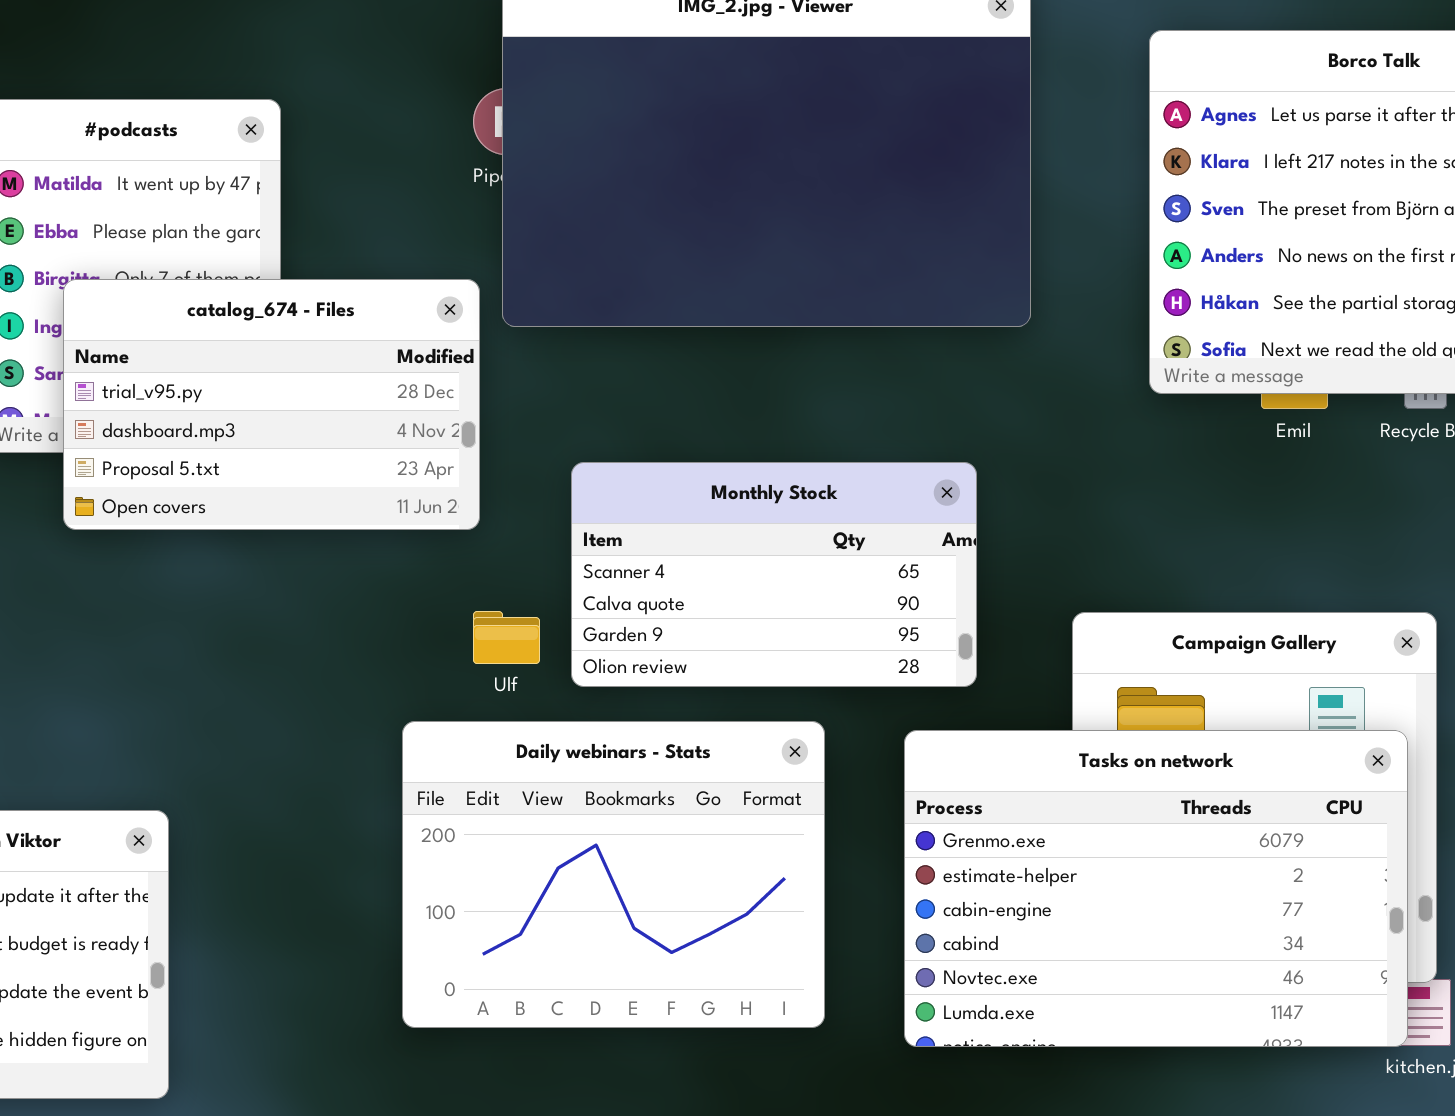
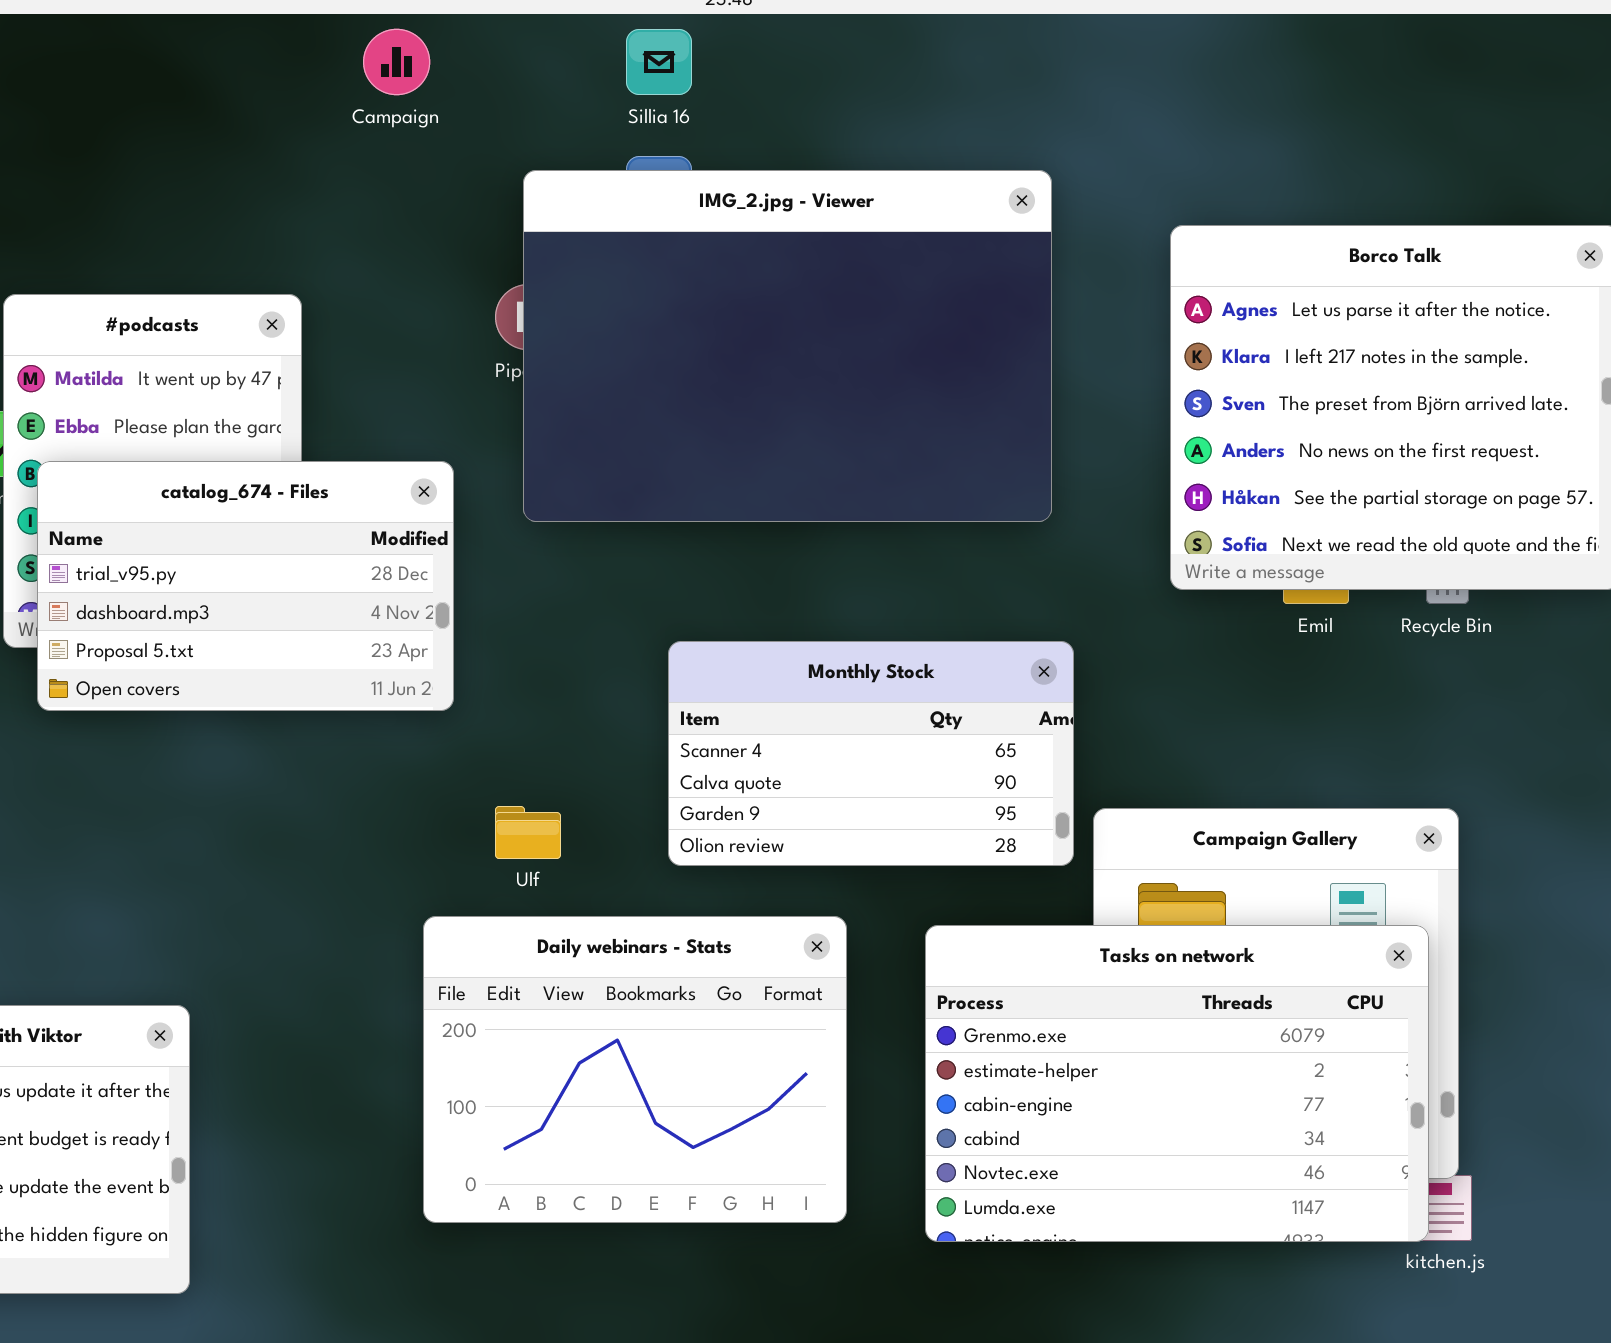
catalog_674 - Files: [63,279,480,530] -> [37,461,454,711], moved
Monthly Stock: [571,462,977,687] -> [668,641,1074,866], moved

